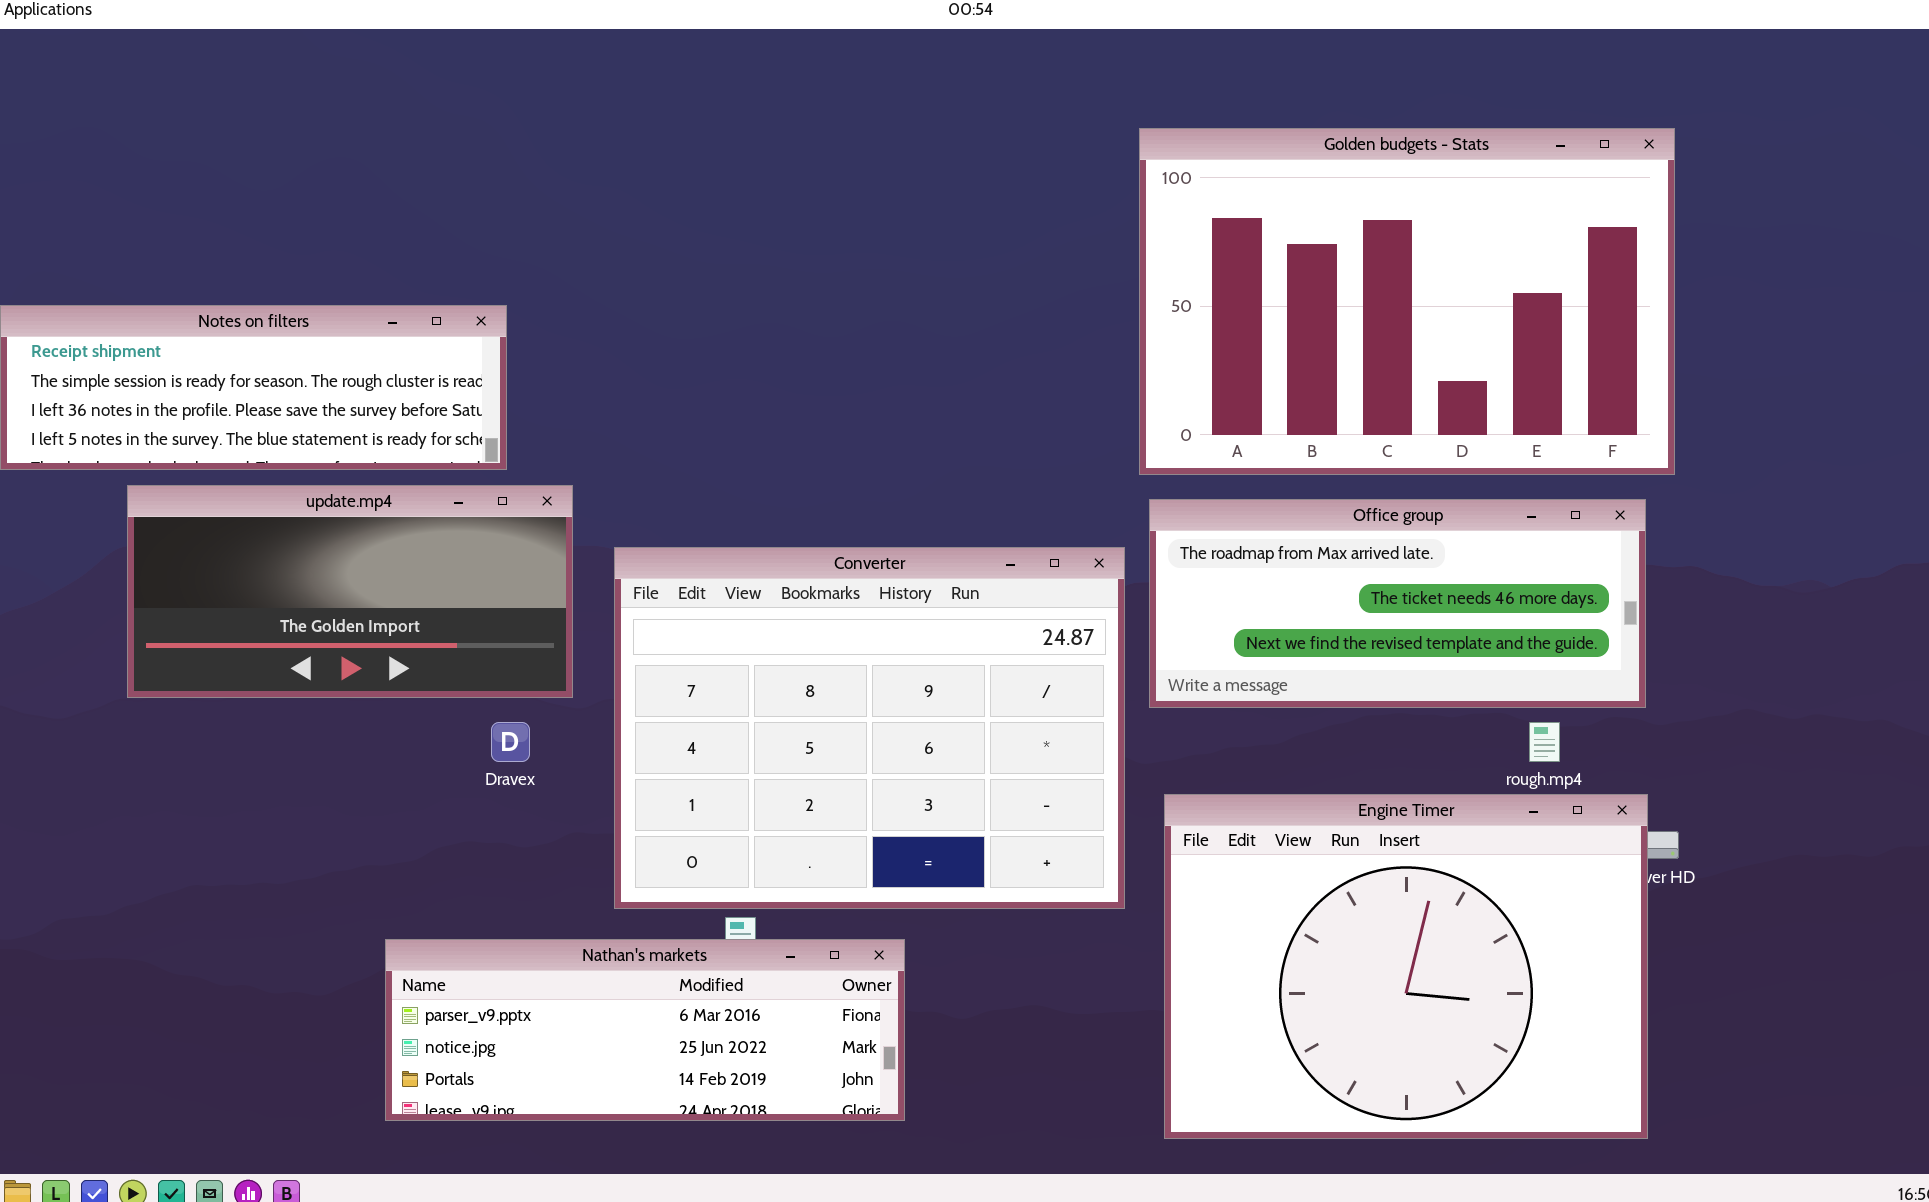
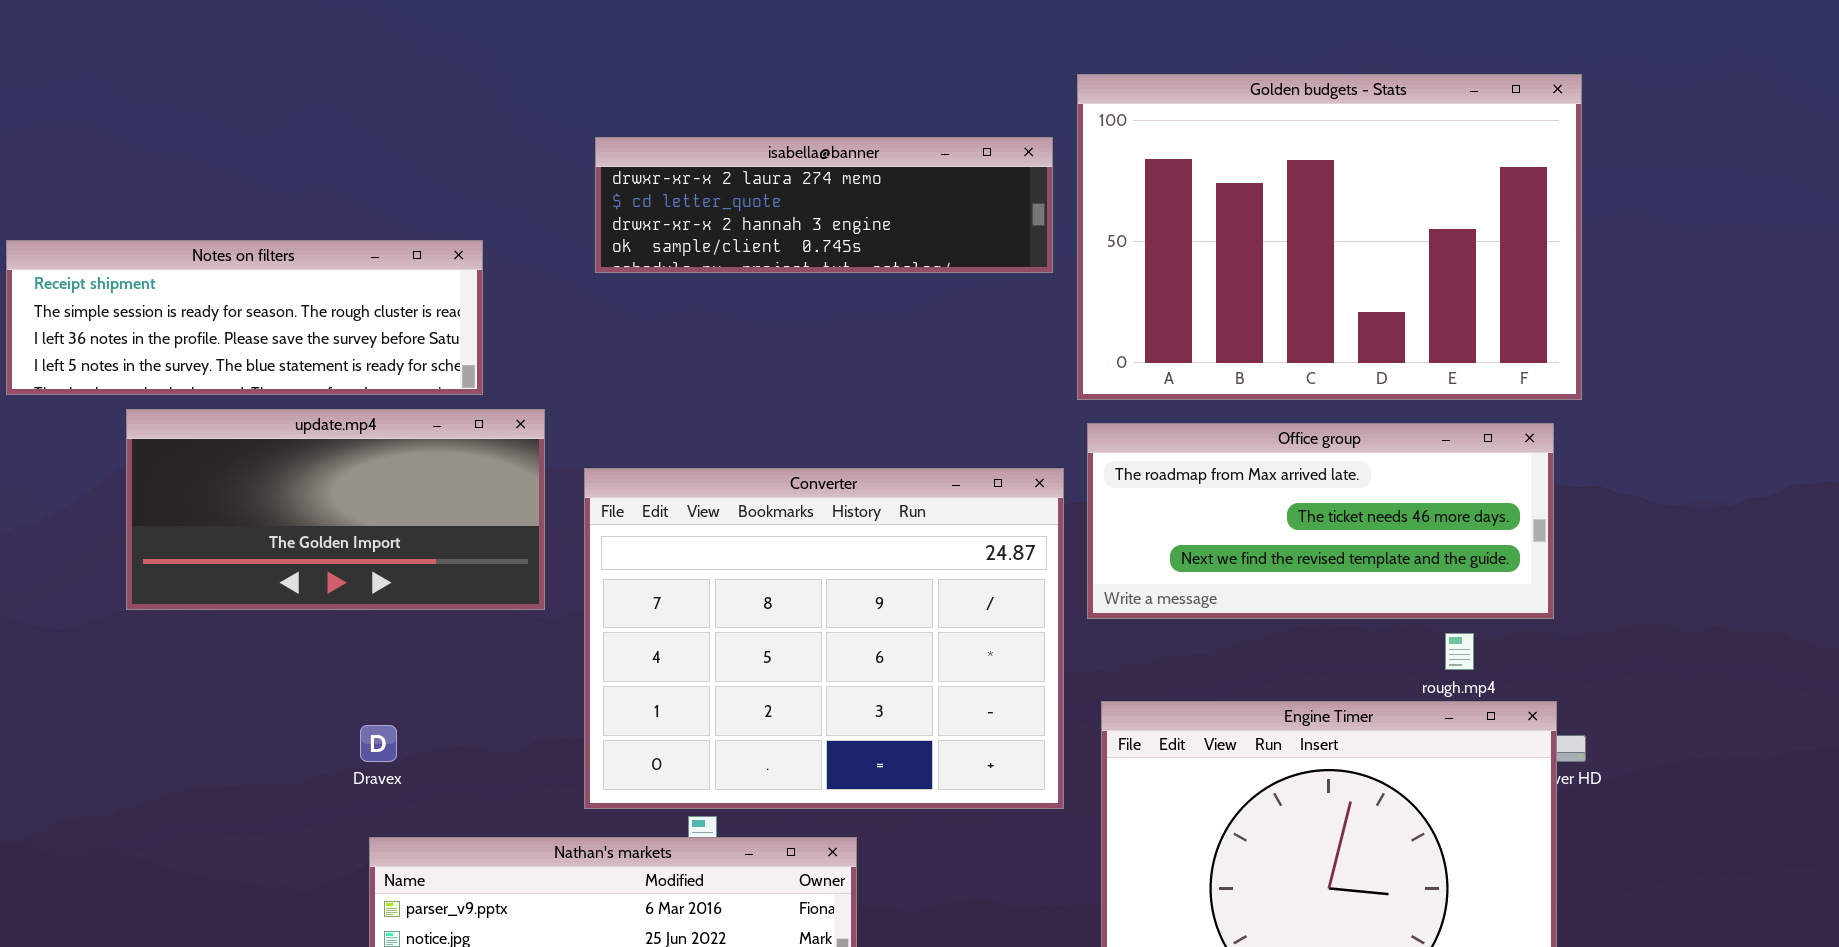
isabella@banner: none -> [595,137,1053,273], opened
Dravex: [491,722,530,762] -> [360,725,397,762], moved

